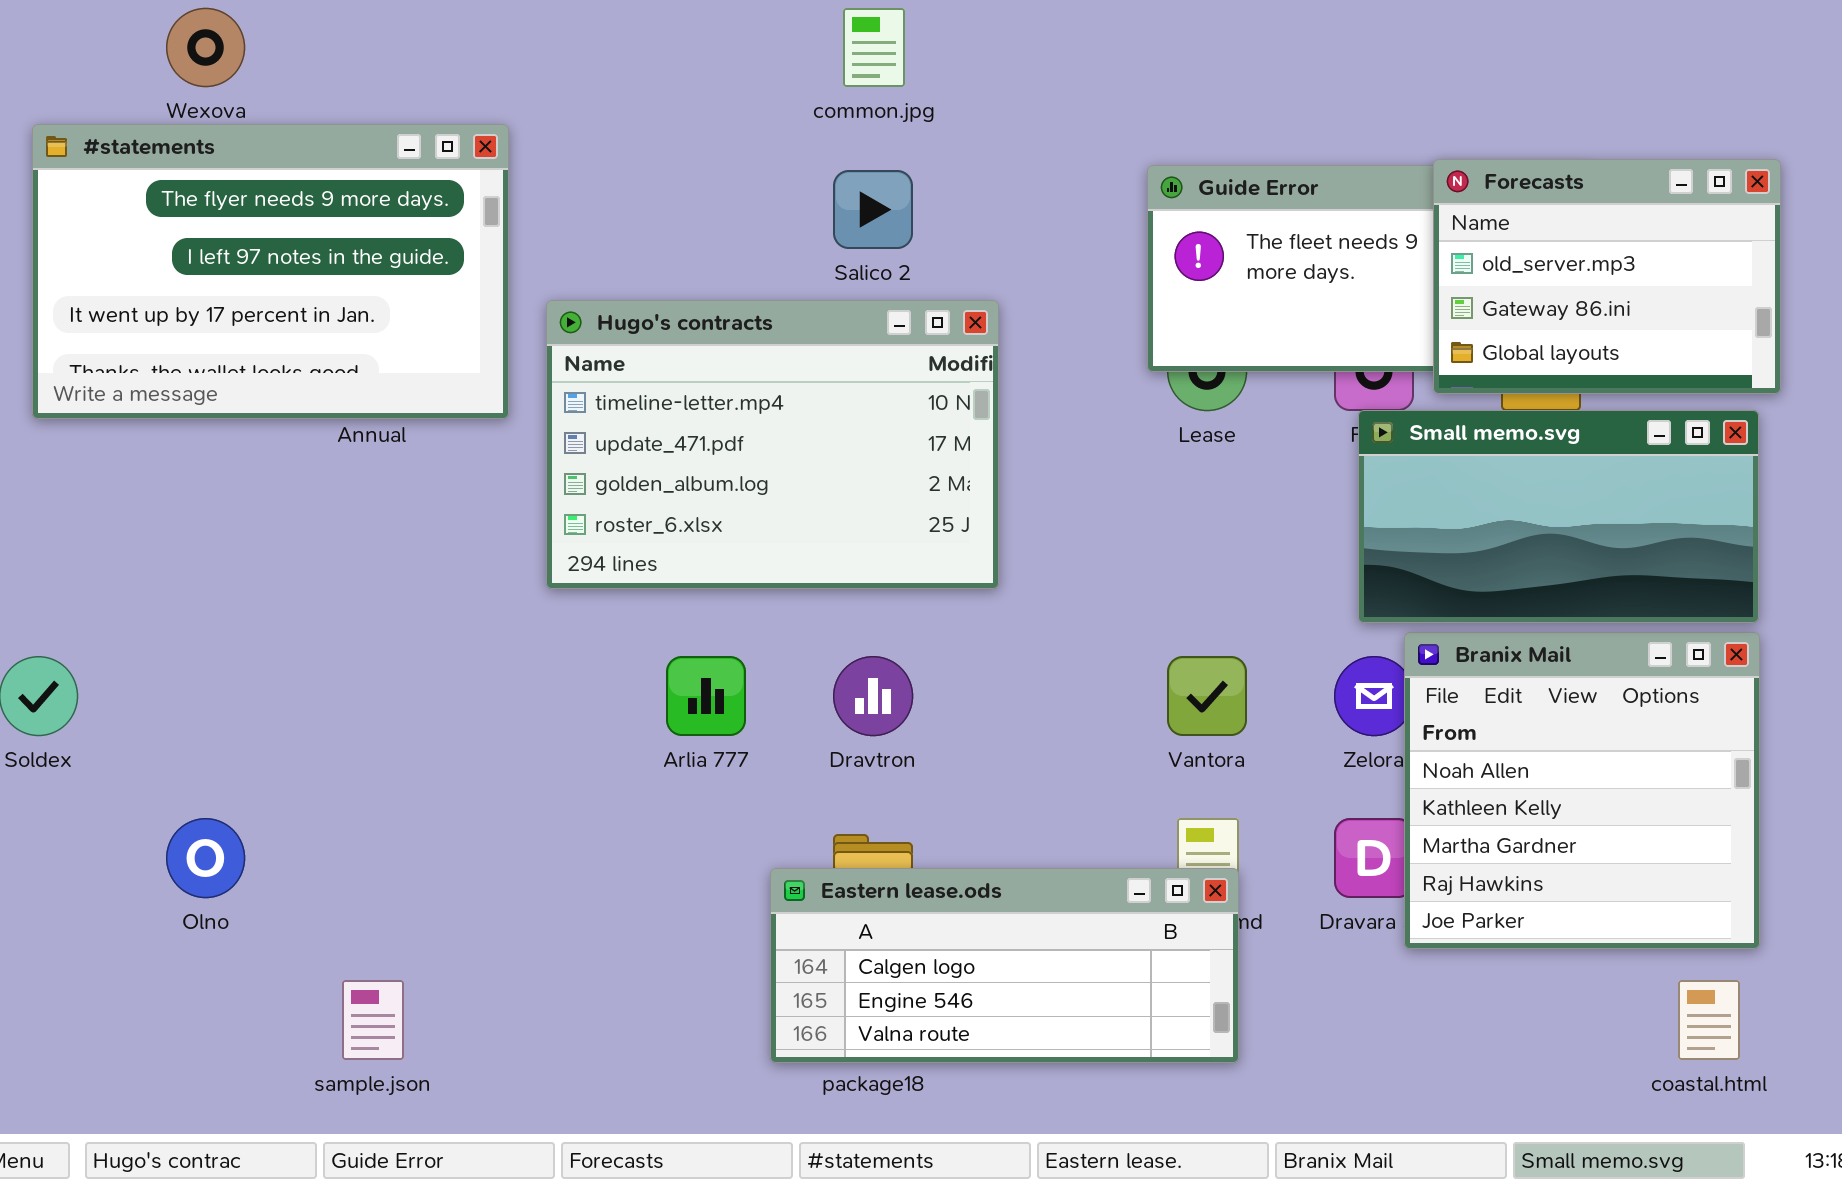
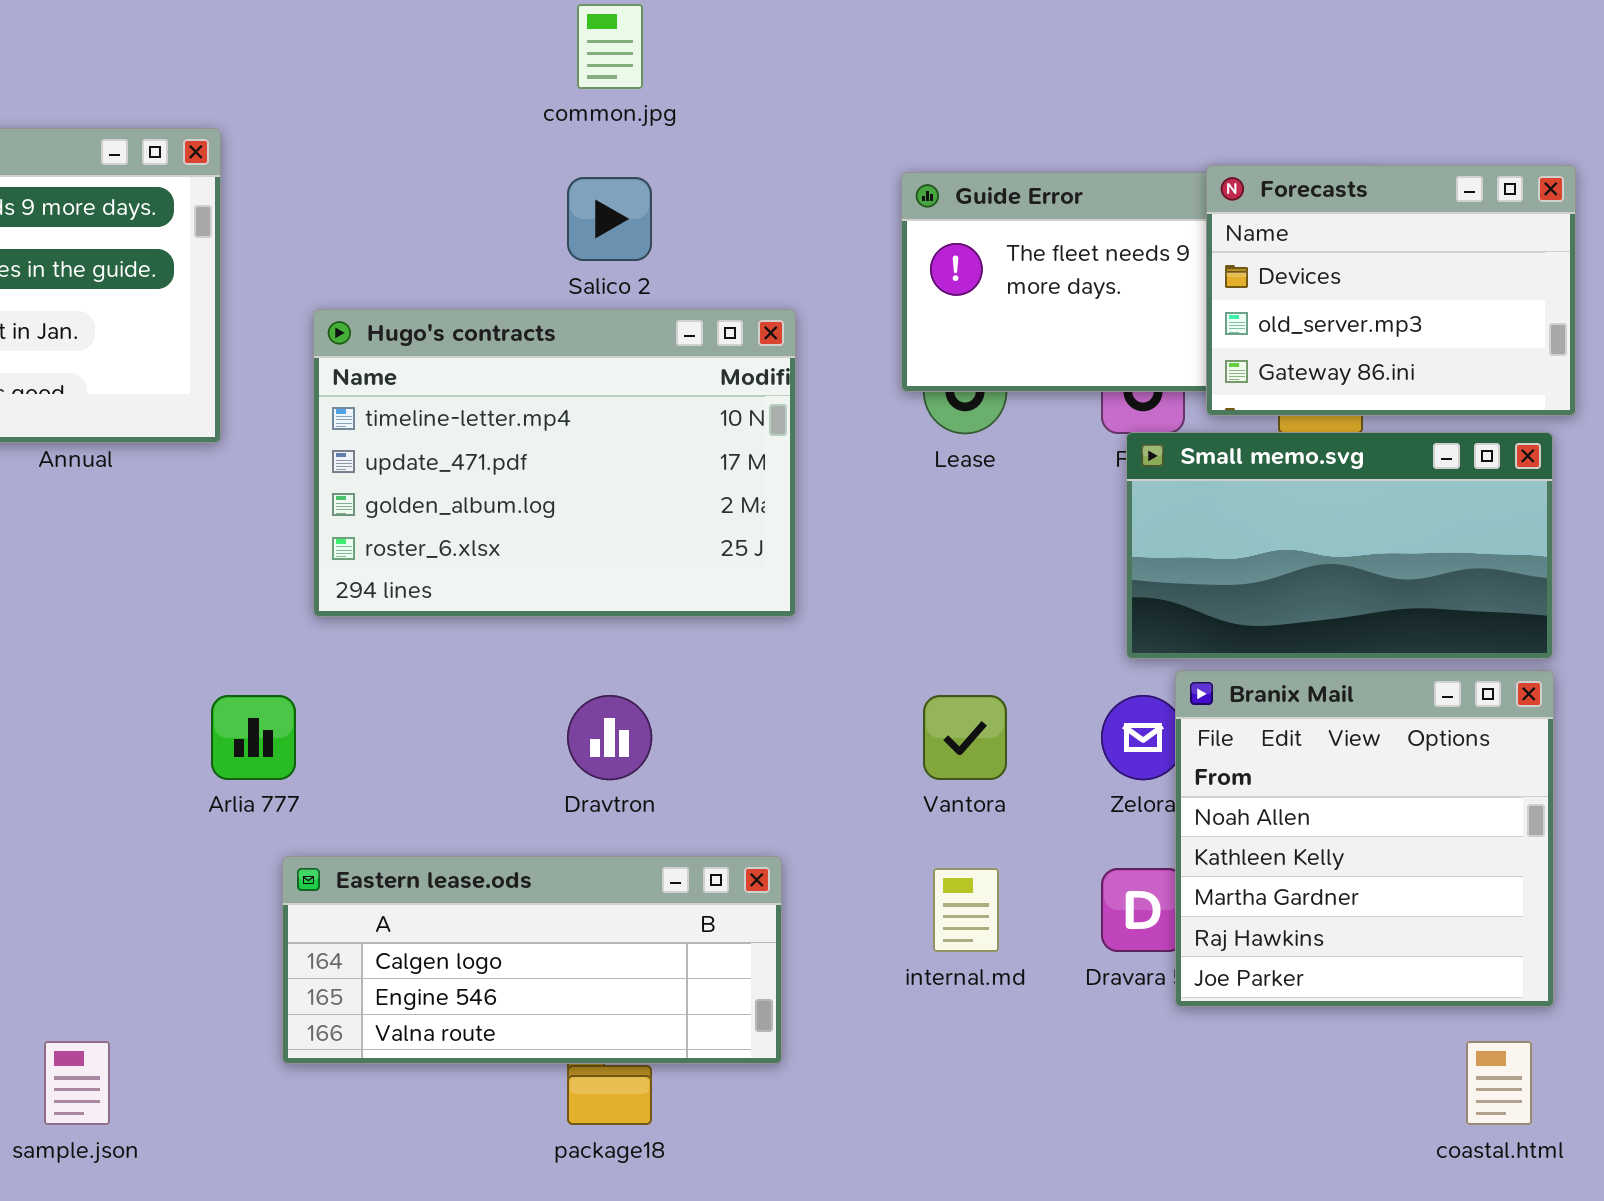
Forecasts: [1433,159,1781,394] -> [1206,165,1576,416], scrolled up 1 row
Hugo's contracts: [546,300,999,589] -> [313,309,796,617], moved
Arlia 777: [666,656,746,736] -> [211,695,296,780], moved
Eastern lease.ods: [770,868,1239,1063] -> [282,856,782,1064], moved

